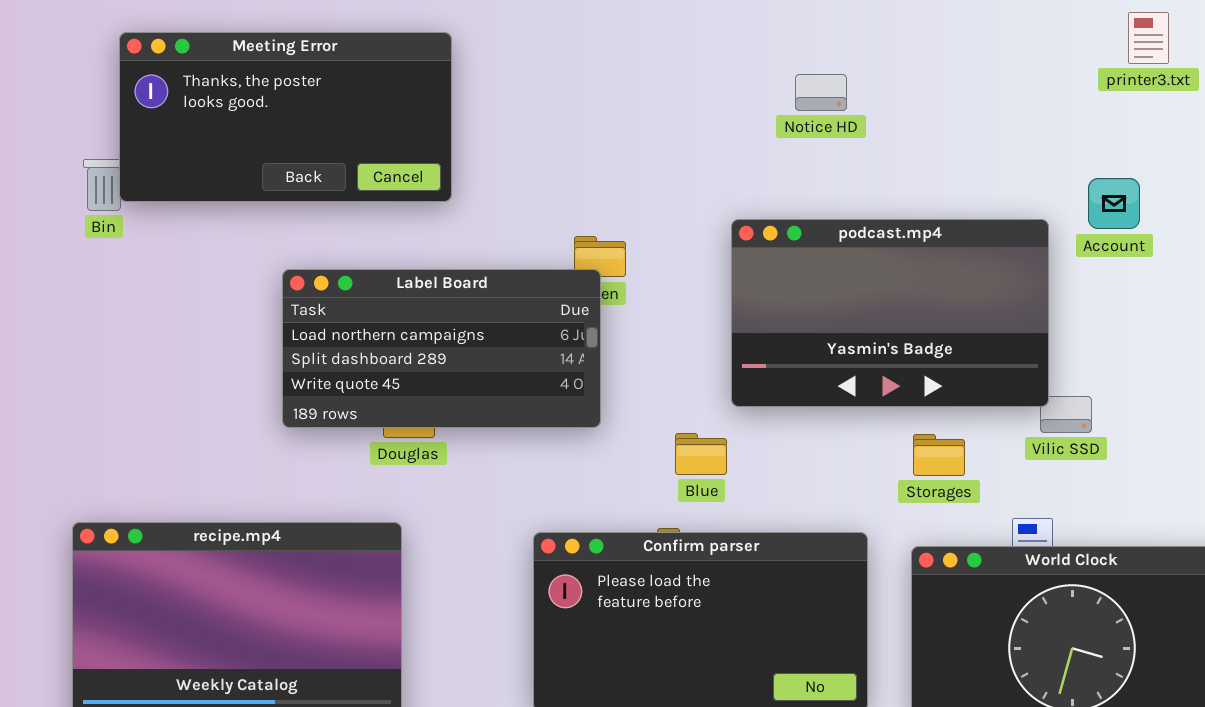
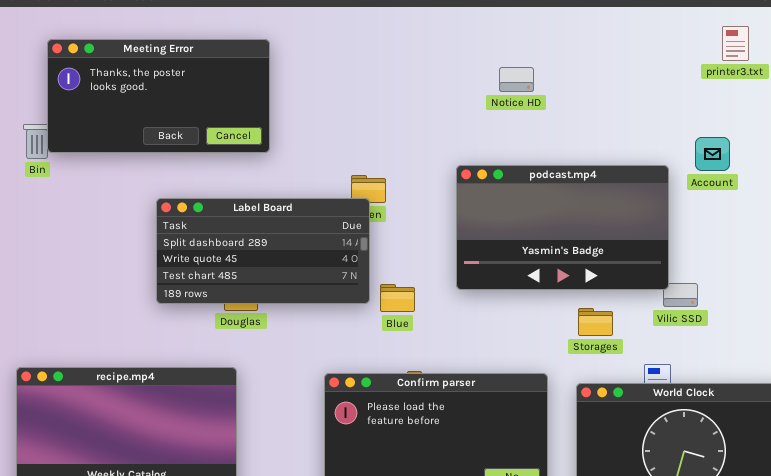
Label Board: [282,269,601,428] -> [156,198,370,304], scrolled down 1 row
Blue: [675,433,727,475] -> [380,284,415,312], moved

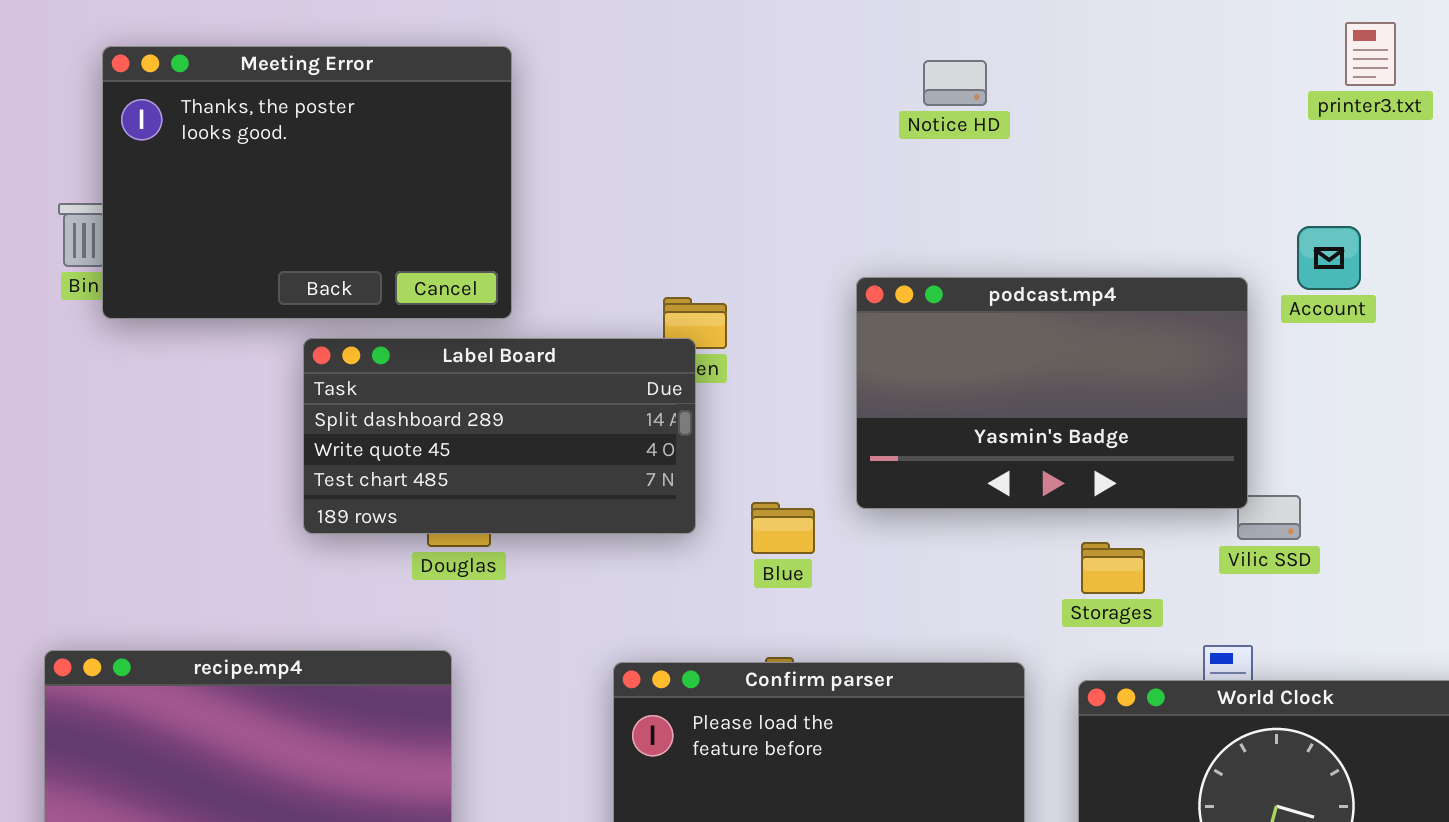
Meeting Error: [47,39,270,153] -> [102,46,512,319], resized
Notice HD: [499,67,534,92] -> [923,60,987,106], moved
Blue: [380,284,415,312] -> [751,502,815,554], moved

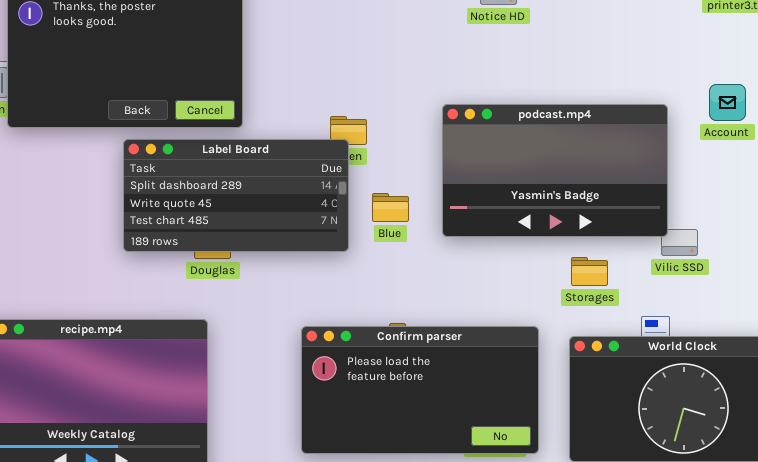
Account: [1297,226,1361,290] -> [709,84,746,121], moved
Blue: [751,502,815,554] -> [372,193,409,222], moved

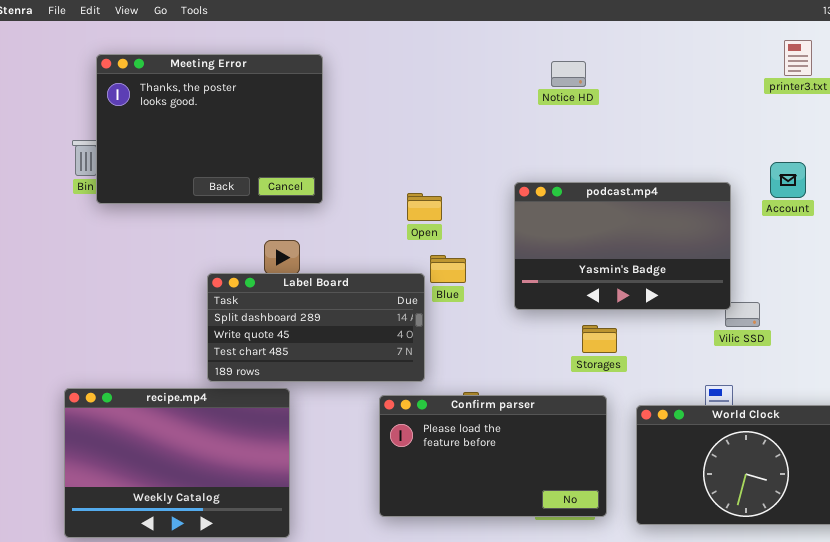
Label Board: [123,139,349,252] -> [207,273,425,382], moved
Blue: [372,193,409,222] -> [430,255,466,283], moved
Storages: [571,257,608,286] -> [582,325,617,353], moved

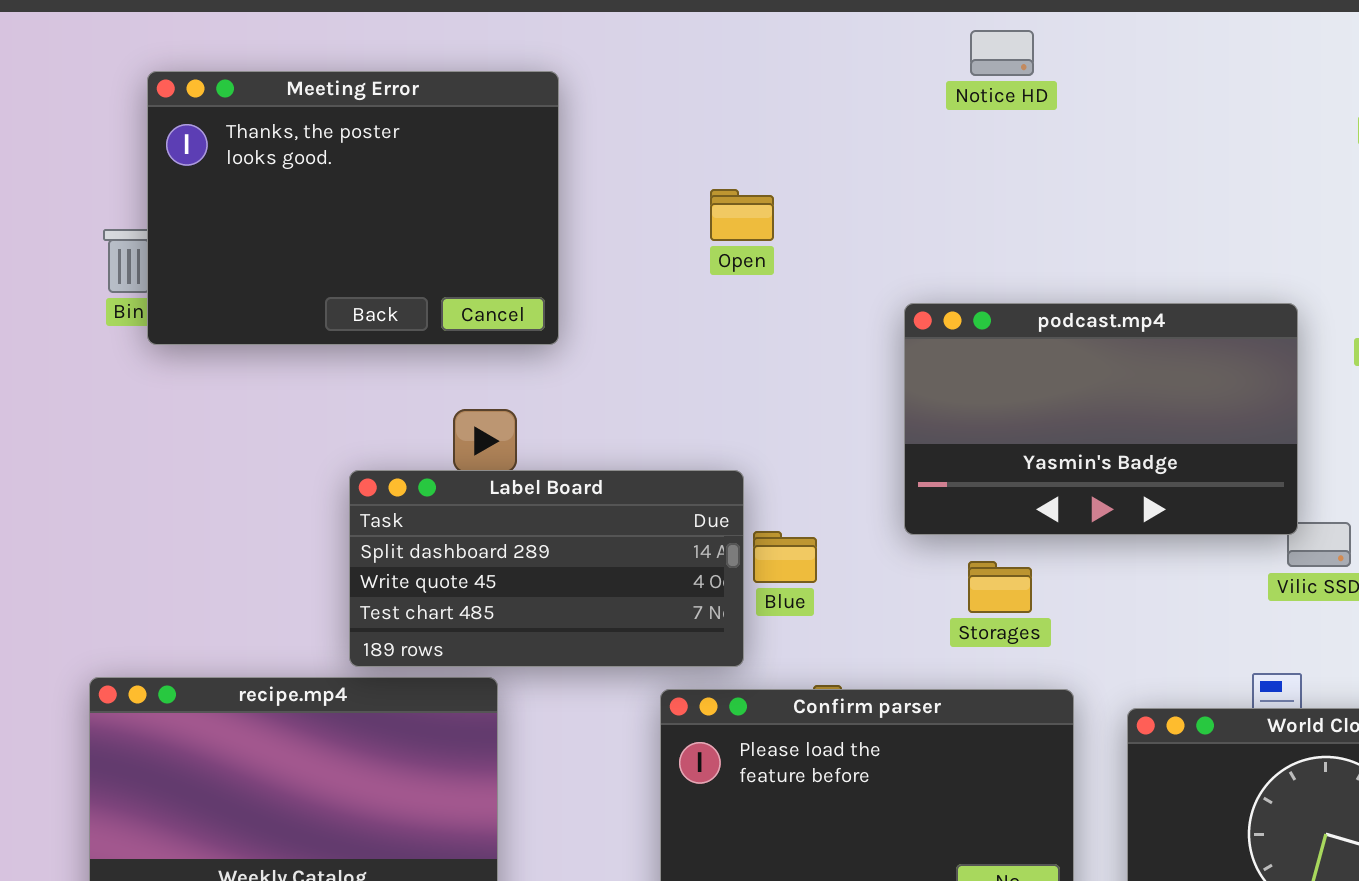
Notice HD: [551,61,586,87] -> [970,30,1034,76], moved
Open: [407,193,442,221] -> [710,189,774,241], moved
Blue: [430,255,466,283] -> [753,531,817,583], moved
Storages: [582,325,617,353] -> [968,561,1032,613], moved

